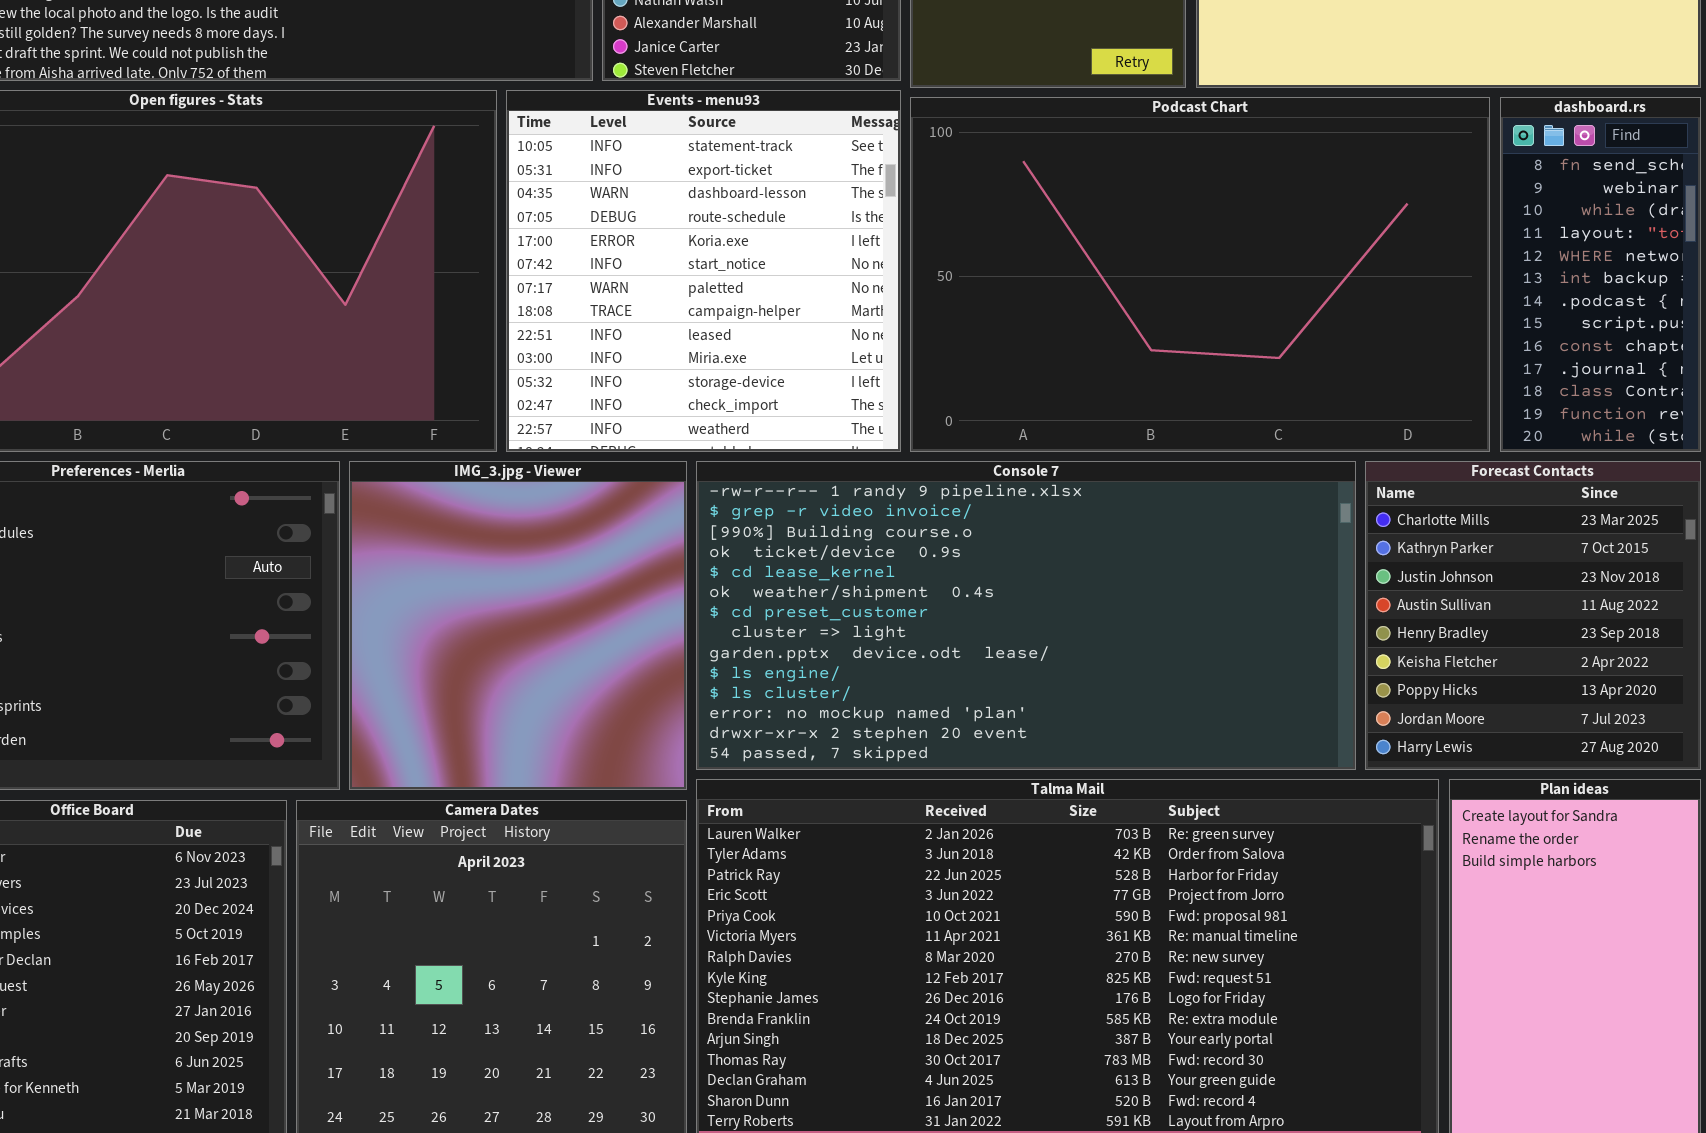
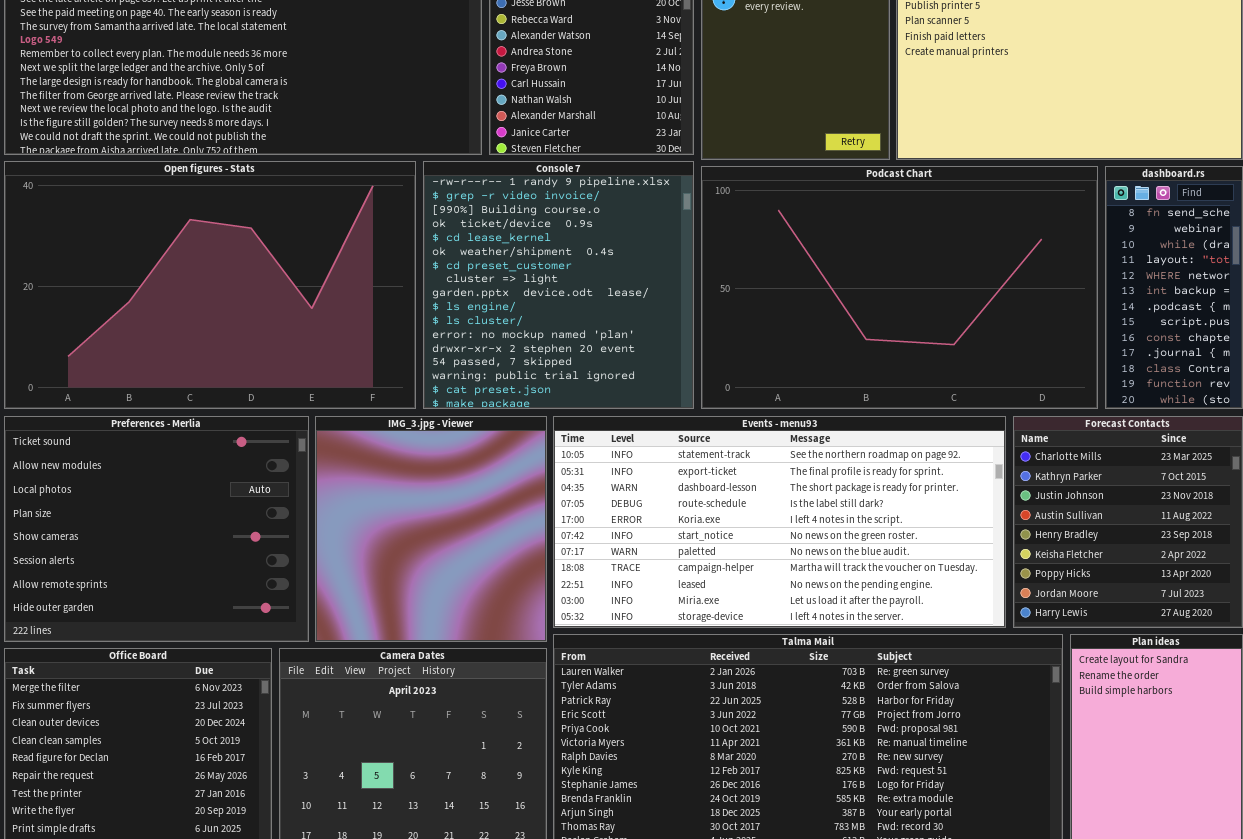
Events - menu93: [506,90,901,452] -> [553,416,1006,628], moved, resized
Console 7: [696,461,1356,770] -> [423,161,694,409], moved, resized

